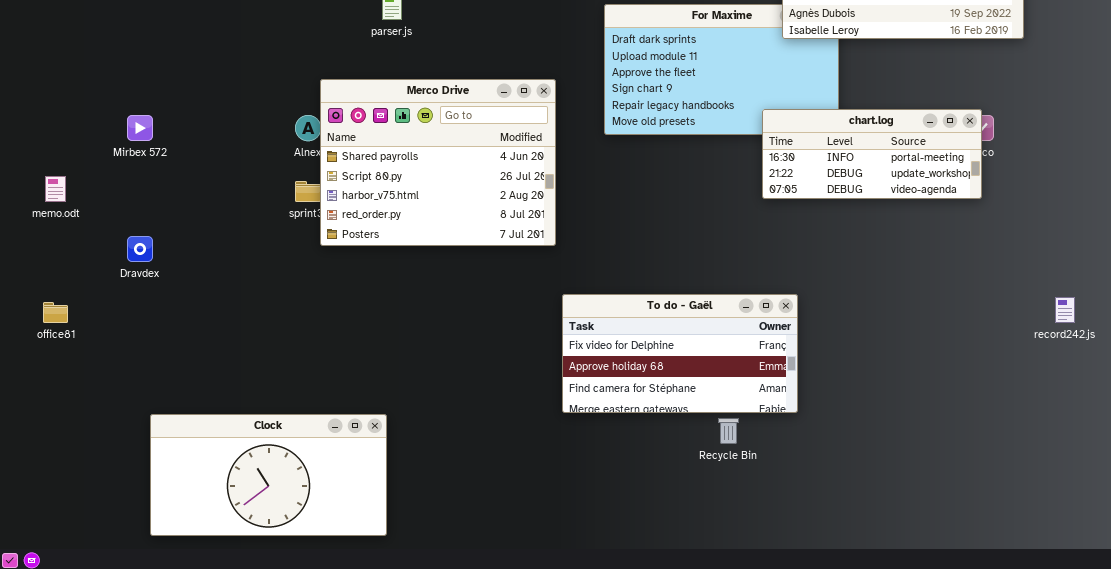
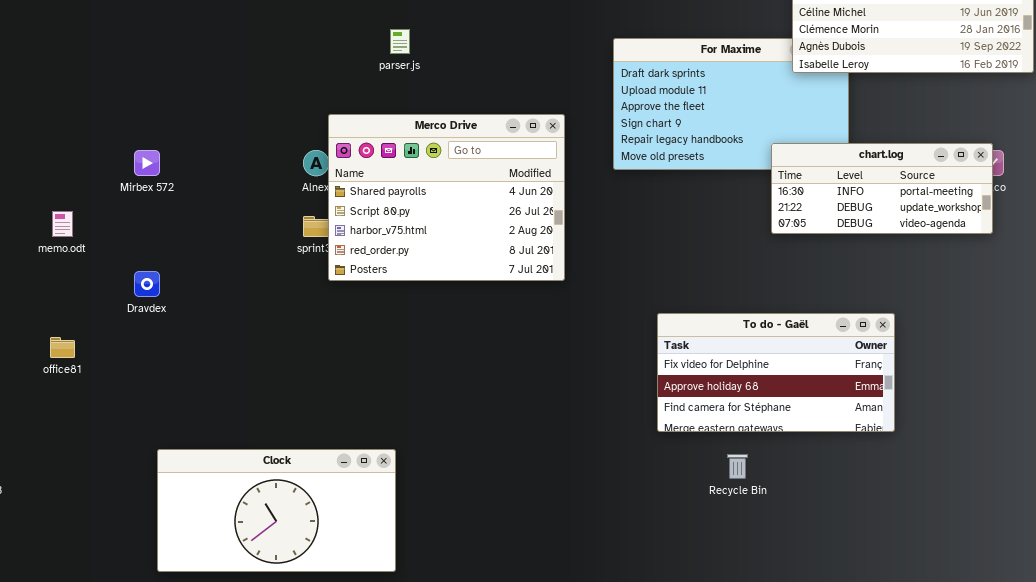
To do - Gaël: [562,294,798,413] -> [657,313,895,432], moved

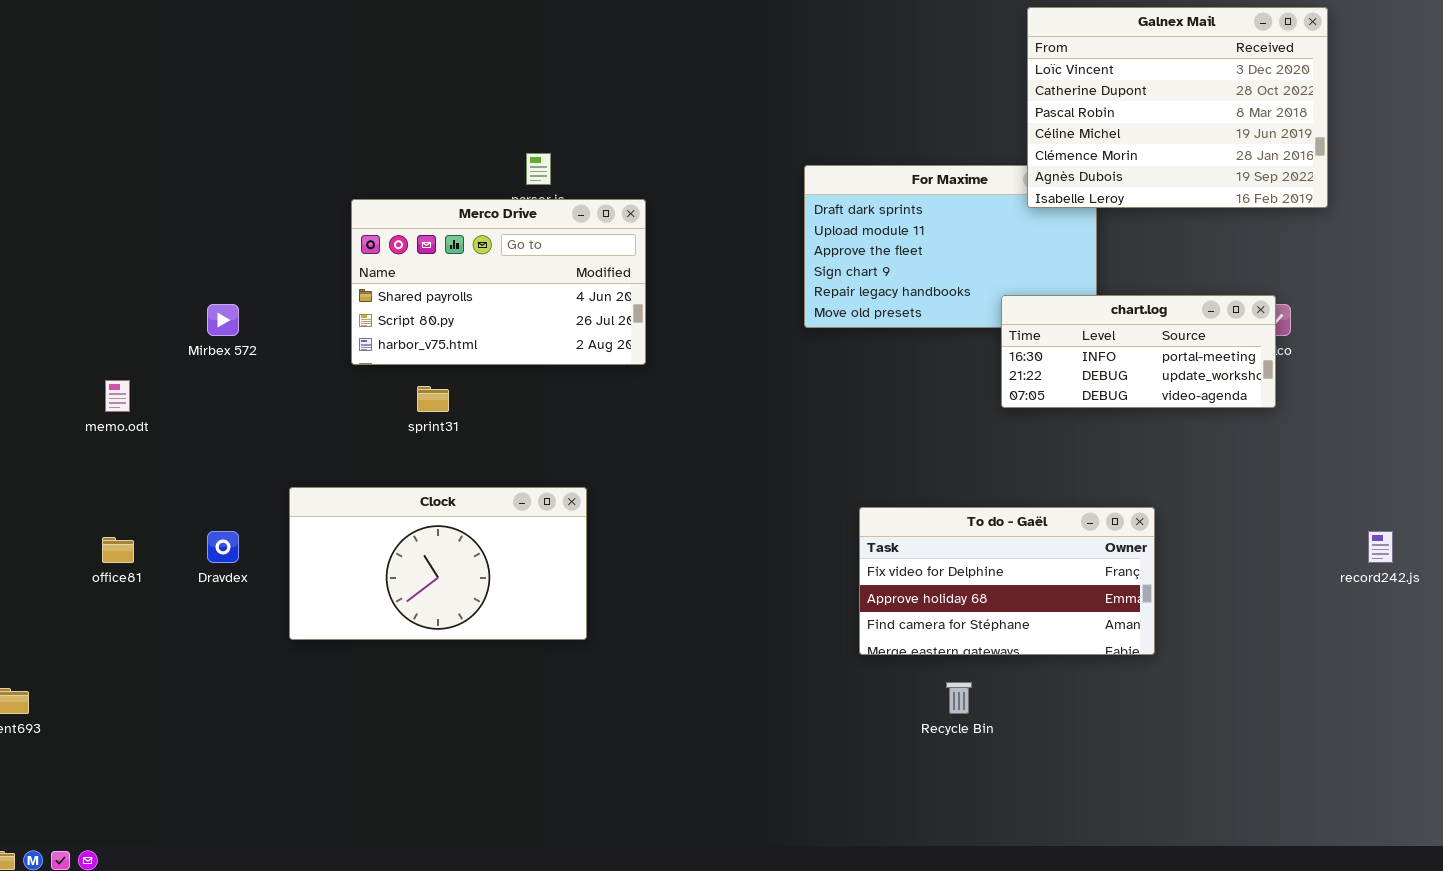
Merco Drive: [328,114,565,281] -> [351,199,646,365], moved, resized
Dravdex: [134,271,160,297] -> [207,531,239,563], moved
Clock: [157,449,396,572] -> [289,487,587,640], moved

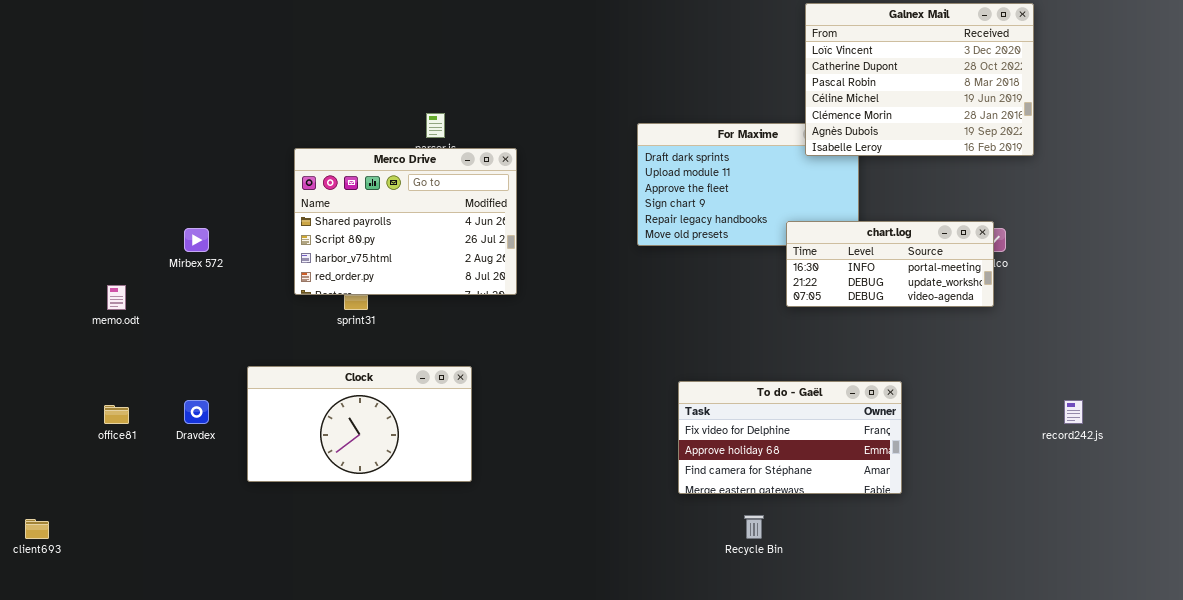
Merco Drive: [351,199,646,365] -> [294,148,517,295], resized

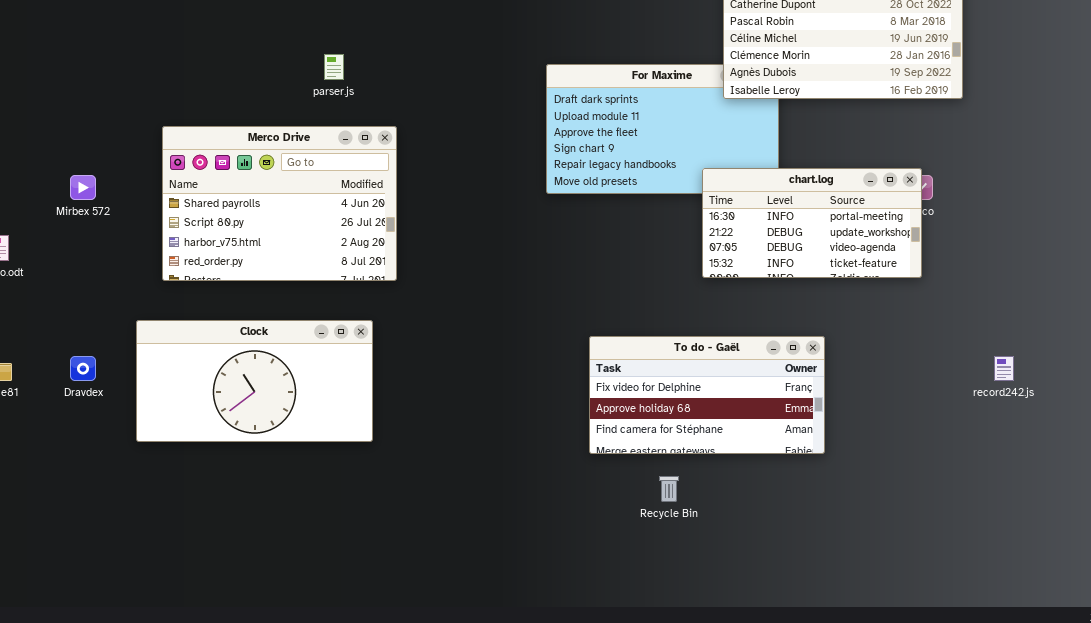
Merco Drive: [294,148,517,295] -> [162,126,397,281], moved
chart.log: [786,221,994,307] -> [702,168,922,278], resized

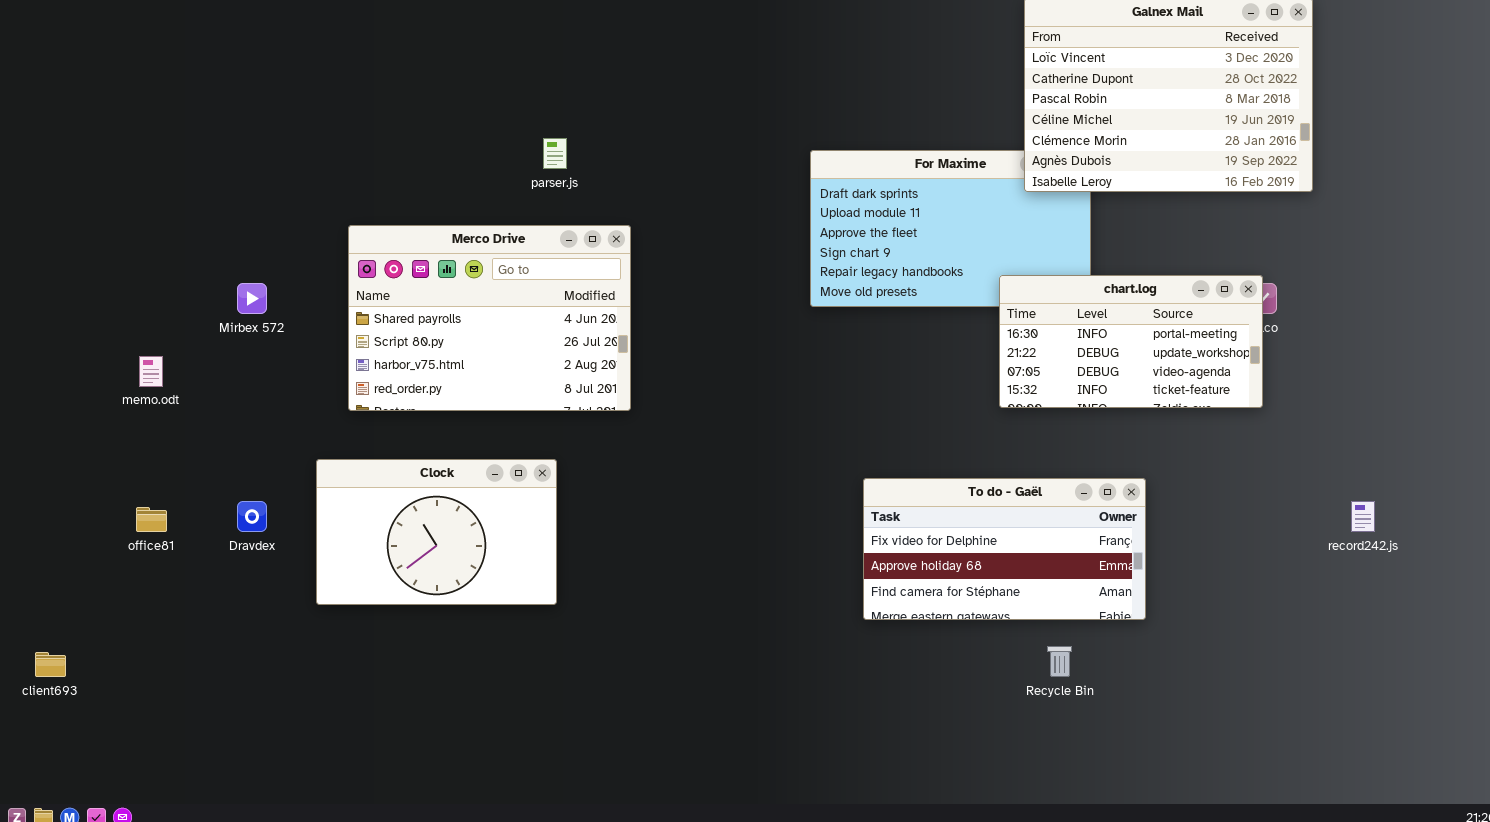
Clock: [136,320,373,442] -> [316,459,557,605], resized
Recycle Bin: [659,476,679,502] -> [1047,646,1072,677], moved

